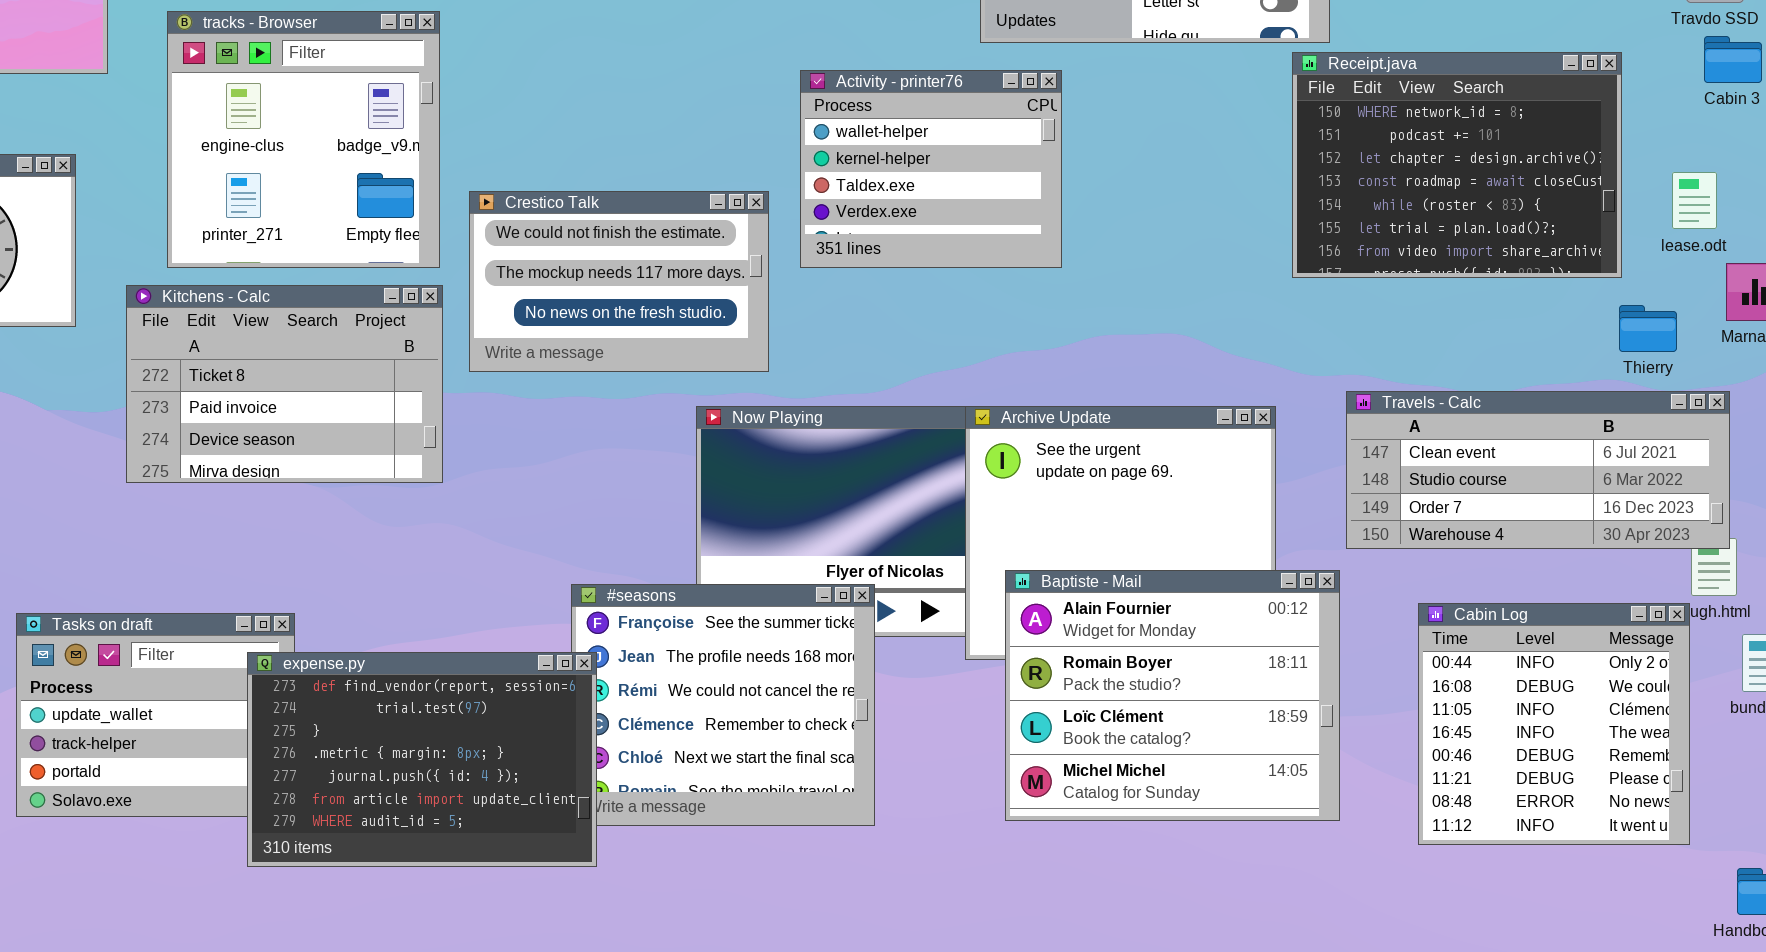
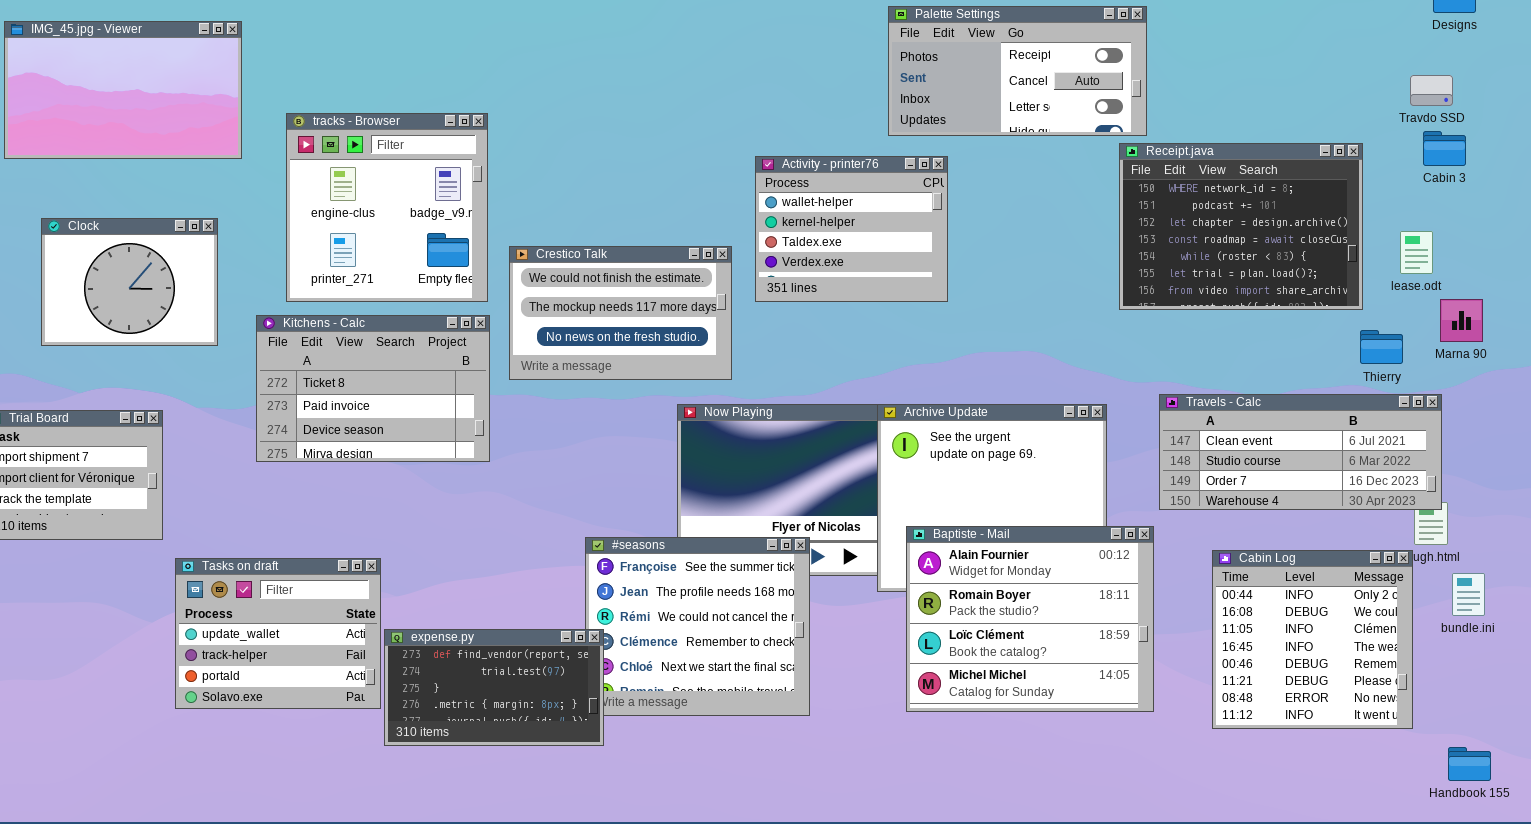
expense.py: [247,652,597,867] -> [384,629,604,746], resized

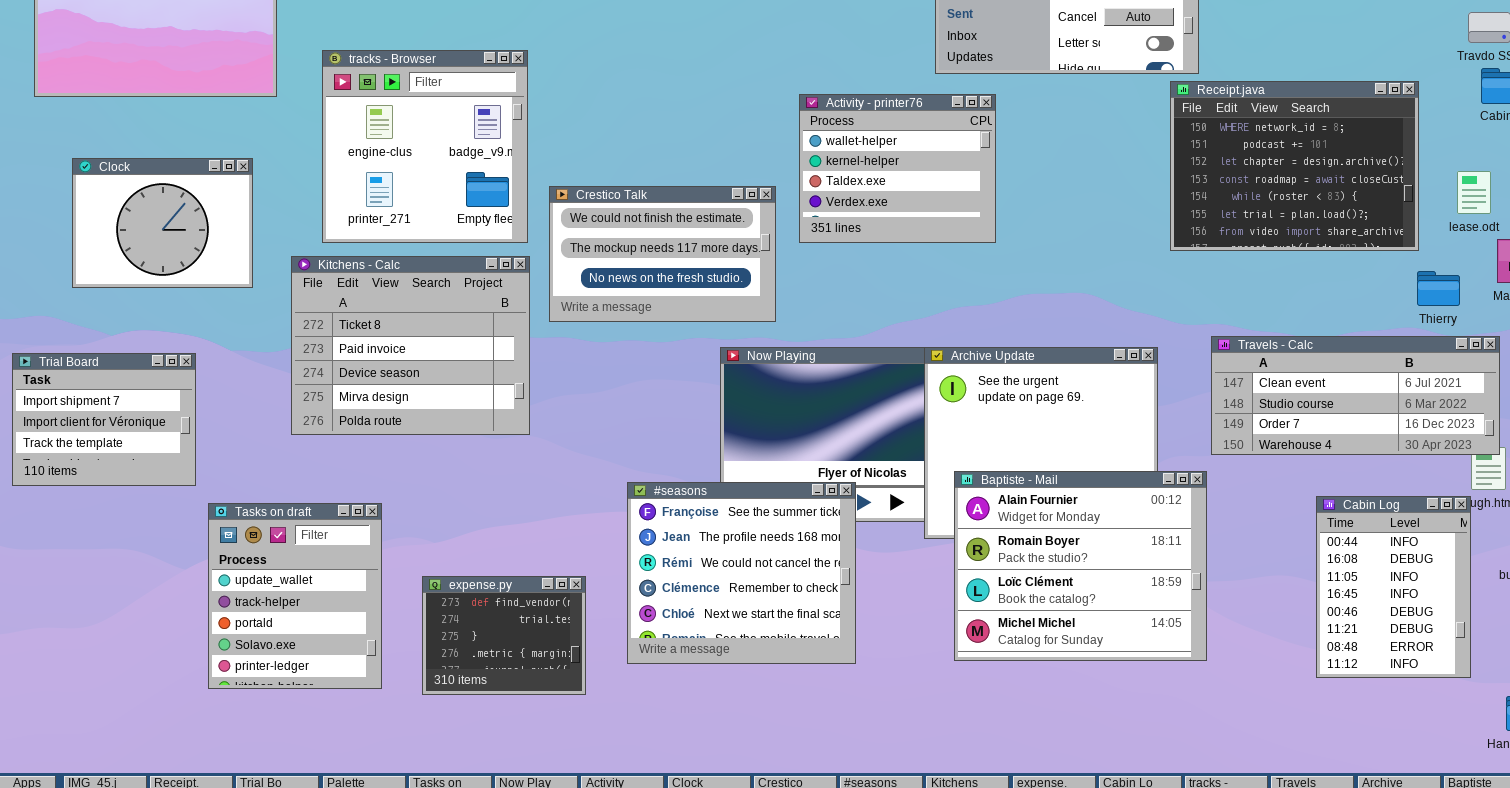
Kitchens - Calc: [256,315,490,462] -> [291,256,530,435], resized
Cabin Log: [1212,550,1413,729] -> [1316,496,1471,678], resized
Tasks on draft: [175,558,381,709] -> [208,503,382,689], resized
expense.py: [384,629,604,746] -> [422,576,586,695], resized

